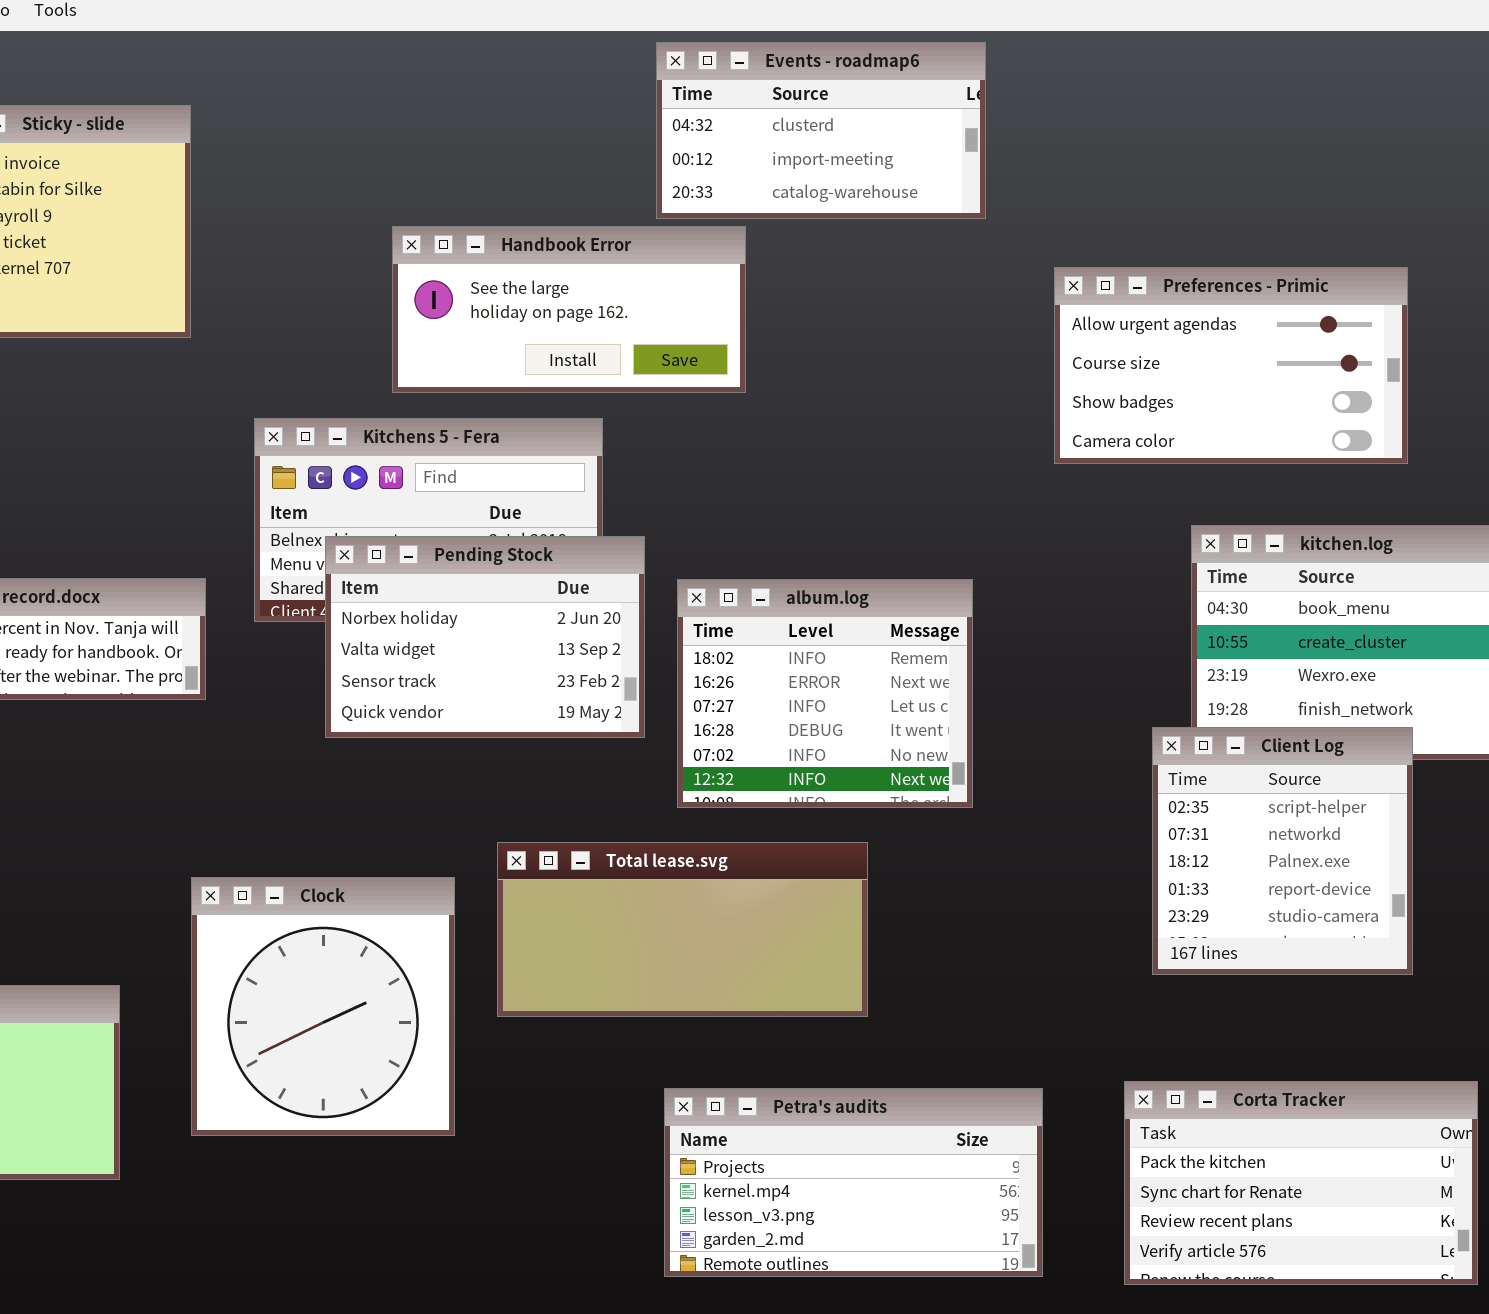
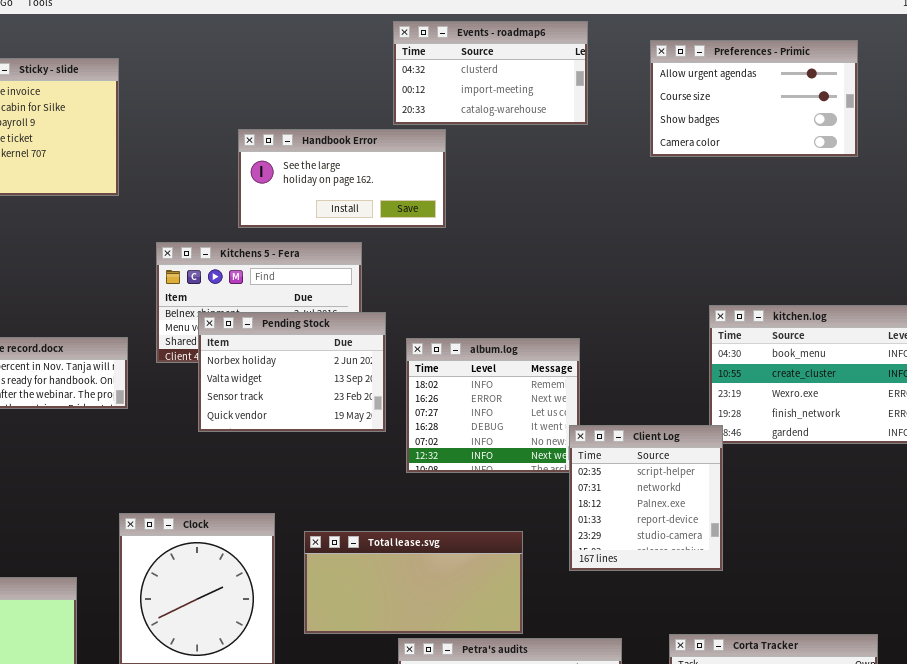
Preferences - Primic: [1054,267,1408,464] -> [650,40,858,157], moved
Client Log: [1152,727,1413,975] -> [569,425,723,571], moved
Total lease.svg: [497,842,868,1017] -> [304,531,523,634], moved

